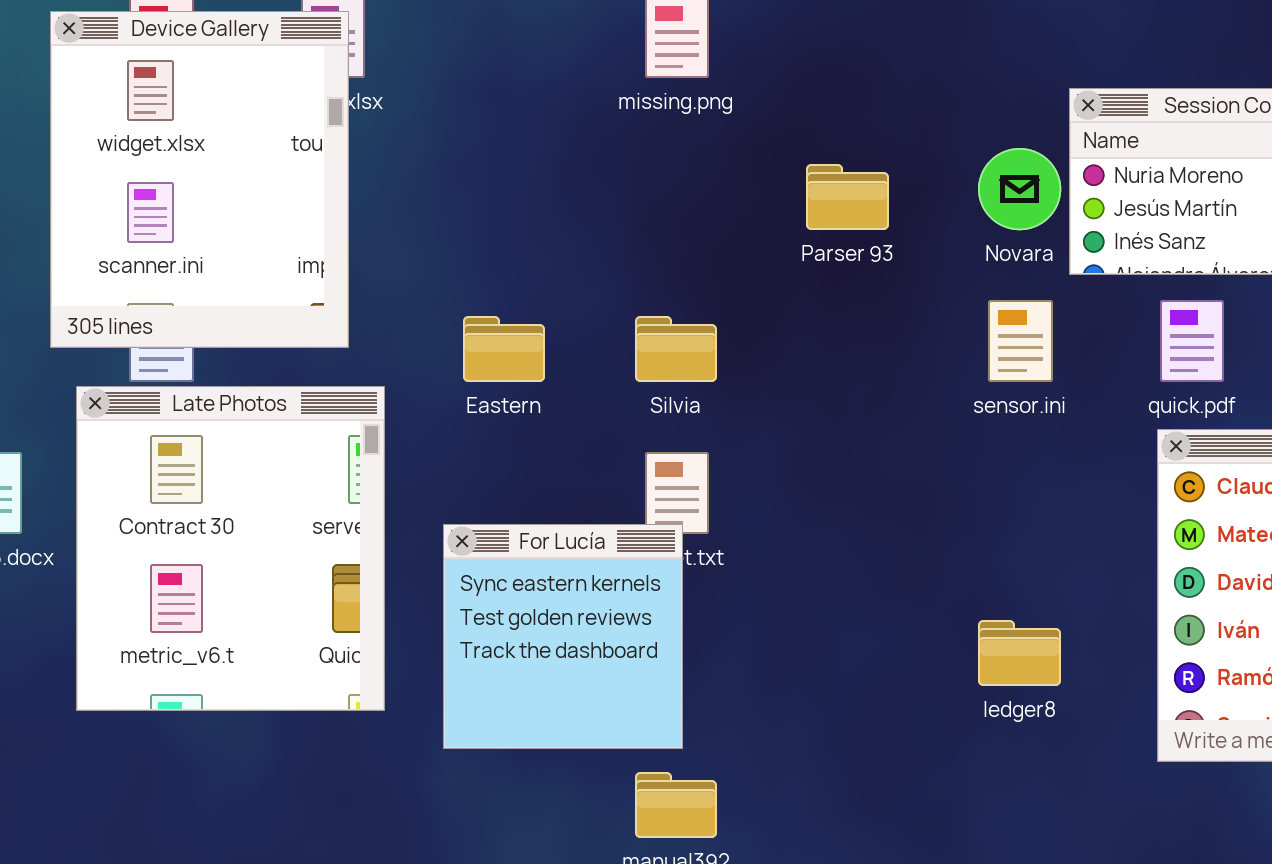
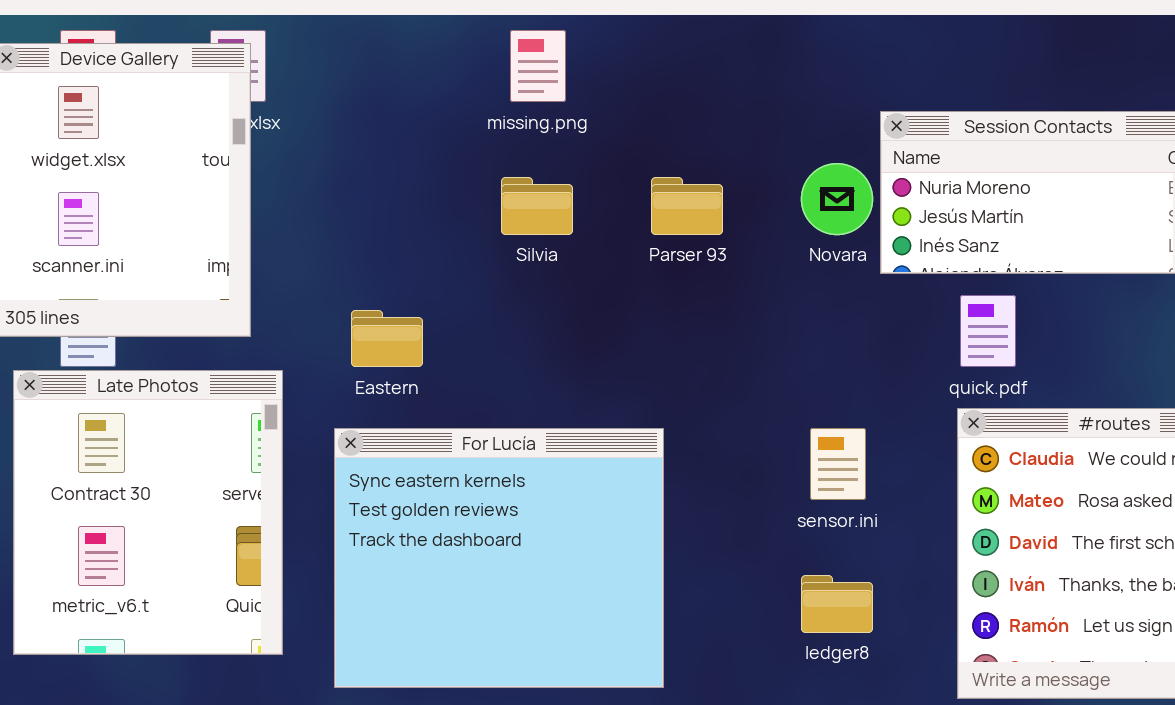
sensor.ini: [988,300,1053,382] -> [810,428,866,500], moved
Silvia: [635,316,717,382] -> [501,177,573,235], moved
For Lucía: [443,524,683,749] -> [334,428,664,688], resized

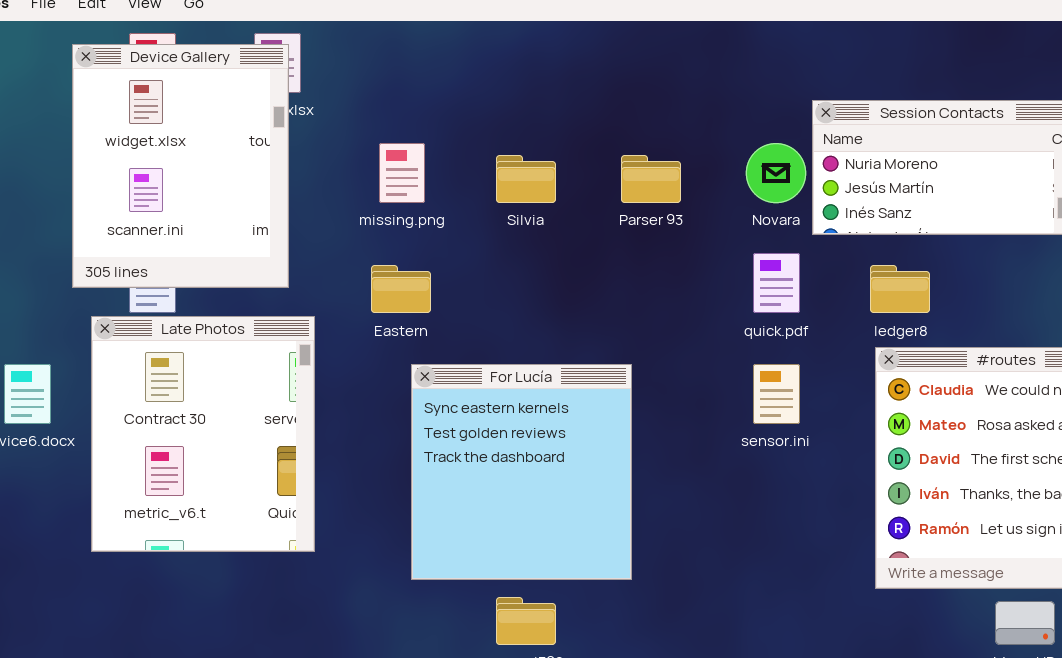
missing.png: [510,30,566,102] -> [379,143,425,203], moved
quick.pdf: [960,295,1016,367] -> [753,253,800,313], moved
For Lucía: [334,428,664,688] -> [411,364,632,580], resized
ledger8: [801,575,873,633] -> [870,265,930,313], moved

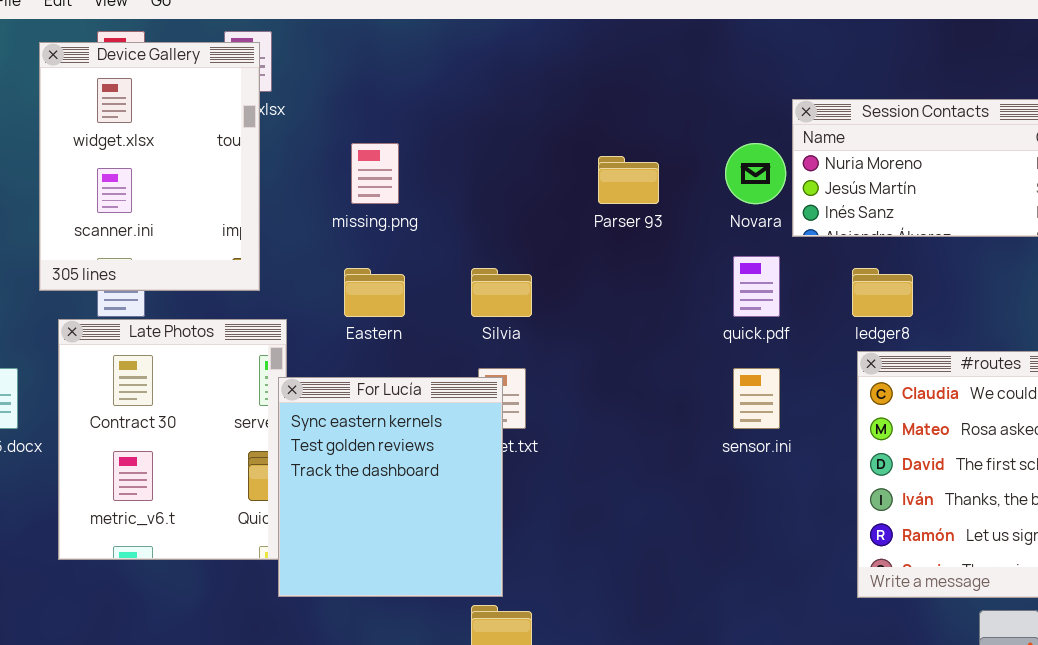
Silvia: [496,155,556,203] -> [471,268,532,317], moved
For Lucía: [411,364,632,580] -> [278,377,503,597], moved

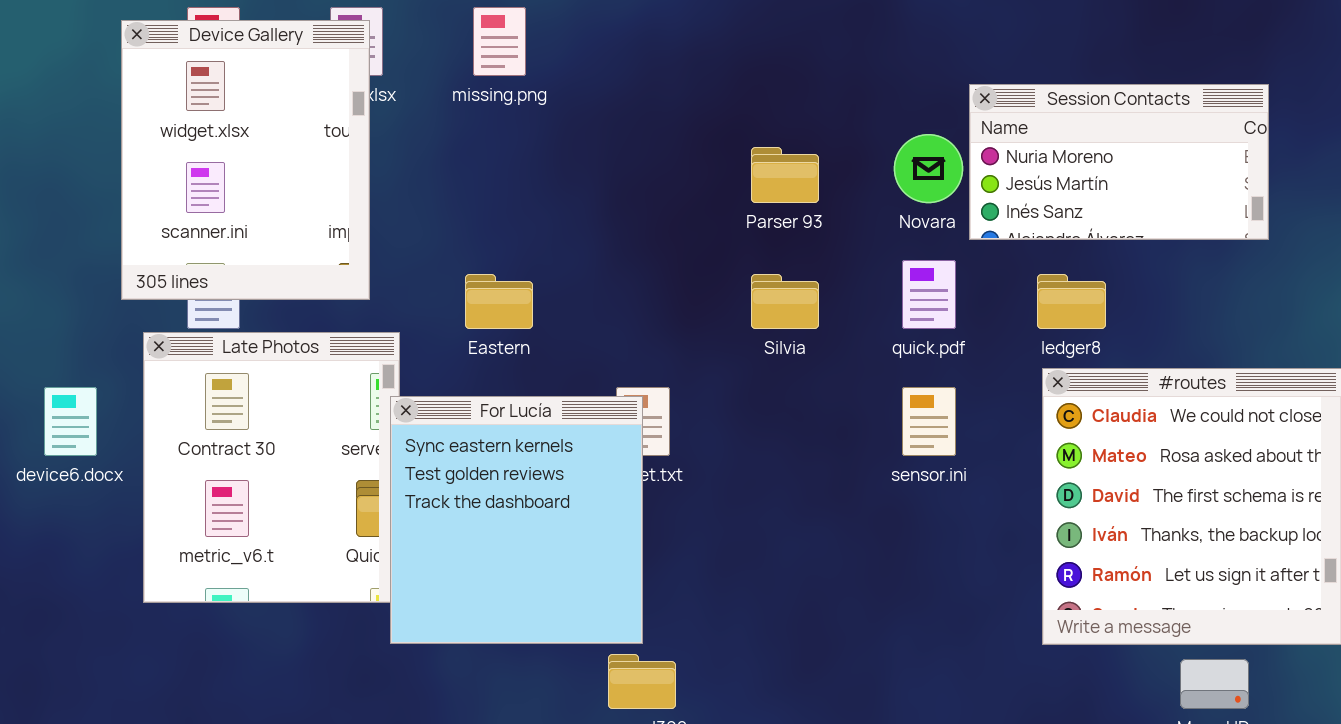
missing.png: [351,143,399,204] -> [473,7,526,76], moved
Silvia: [471,268,532,317] -> [751,274,819,329], moved

